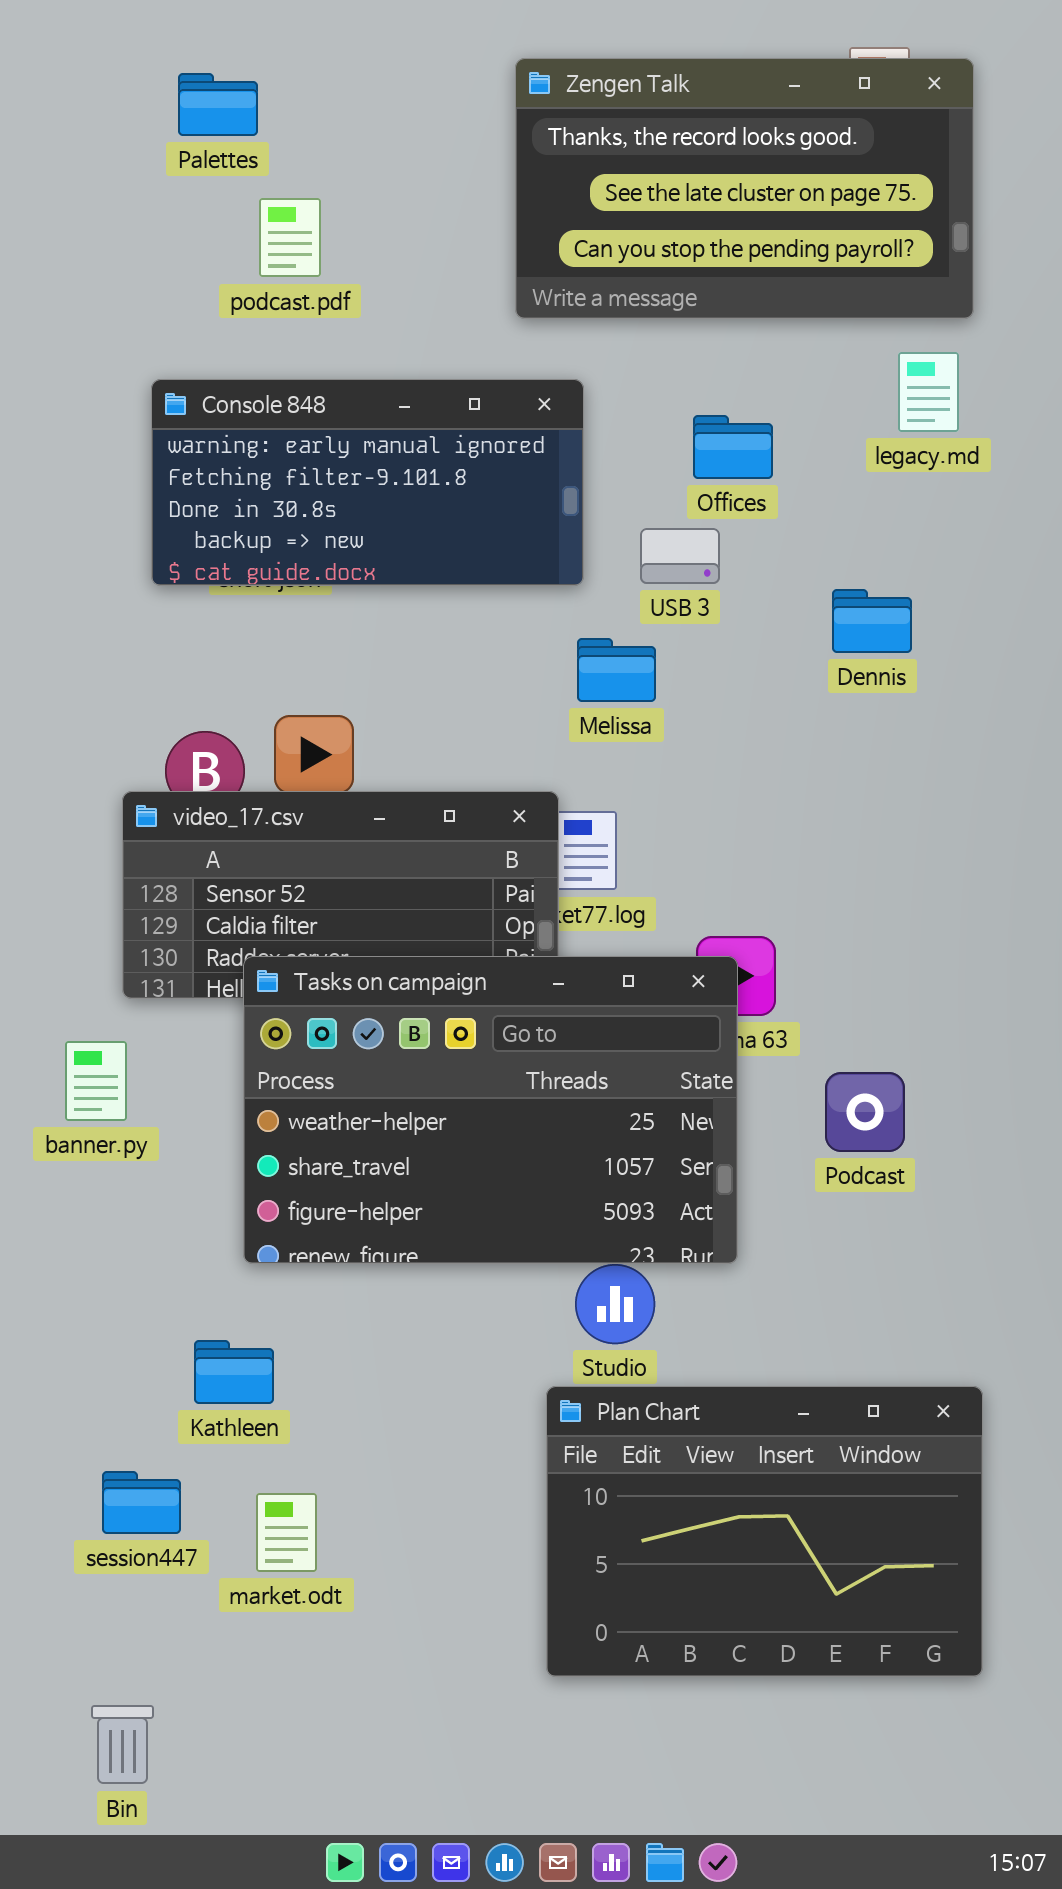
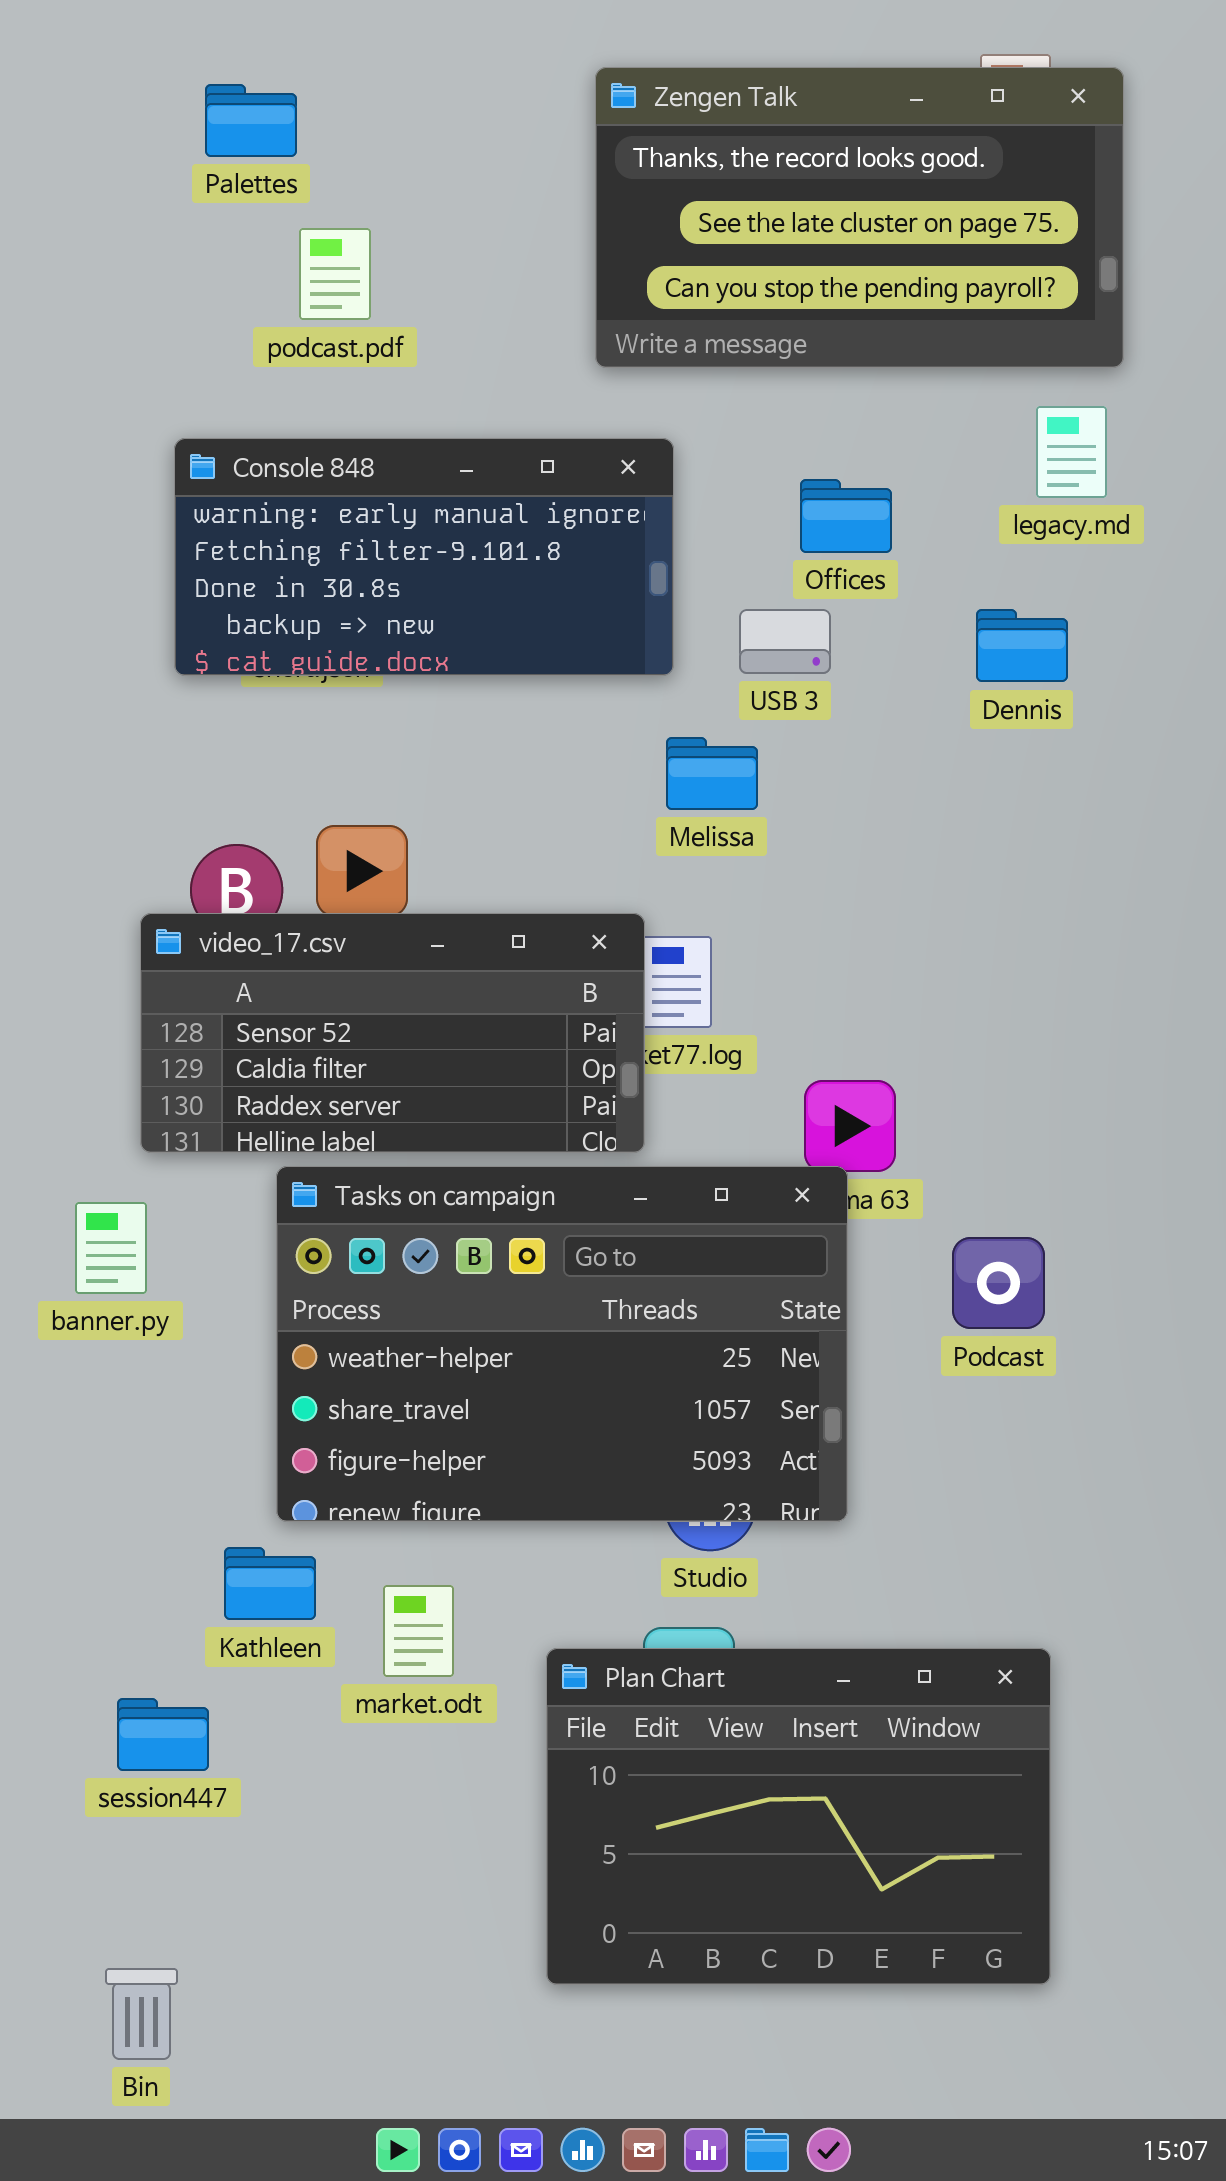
Dennis: [832,589,912,653] -> [976,609,1068,682], moved
Tasks on campaign: [243,956,738,1264] -> [276,1166,848,1522], moved
Plan Chart: [546,1386,983,1677] -> [546,1648,1051,1985], moved
market.odt: [256,1493,317,1572] -> [383,1585,454,1677], moved

